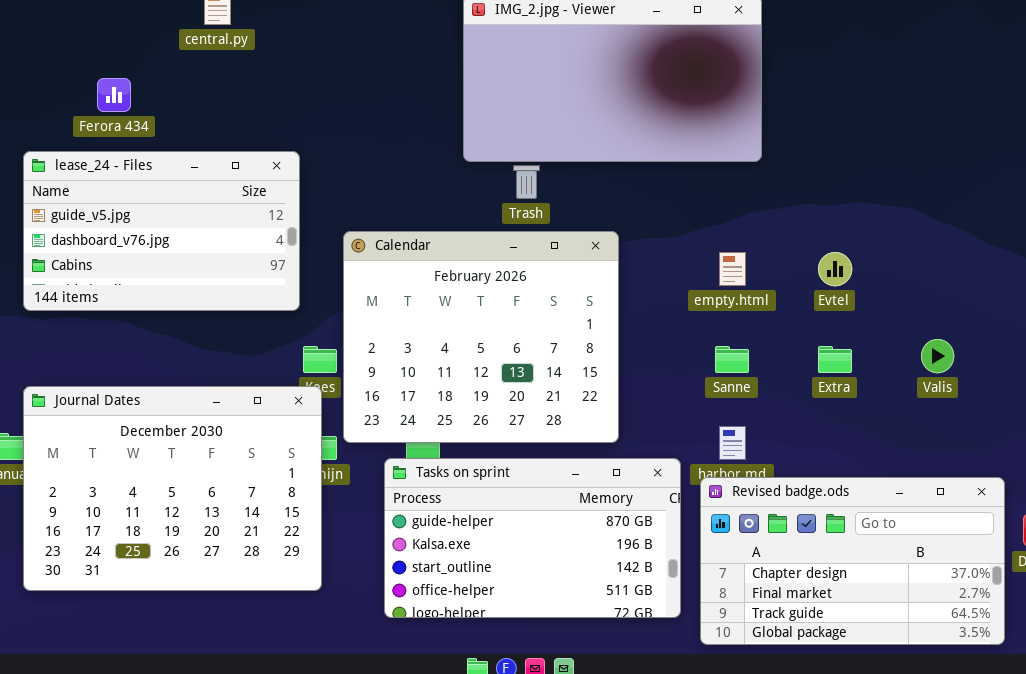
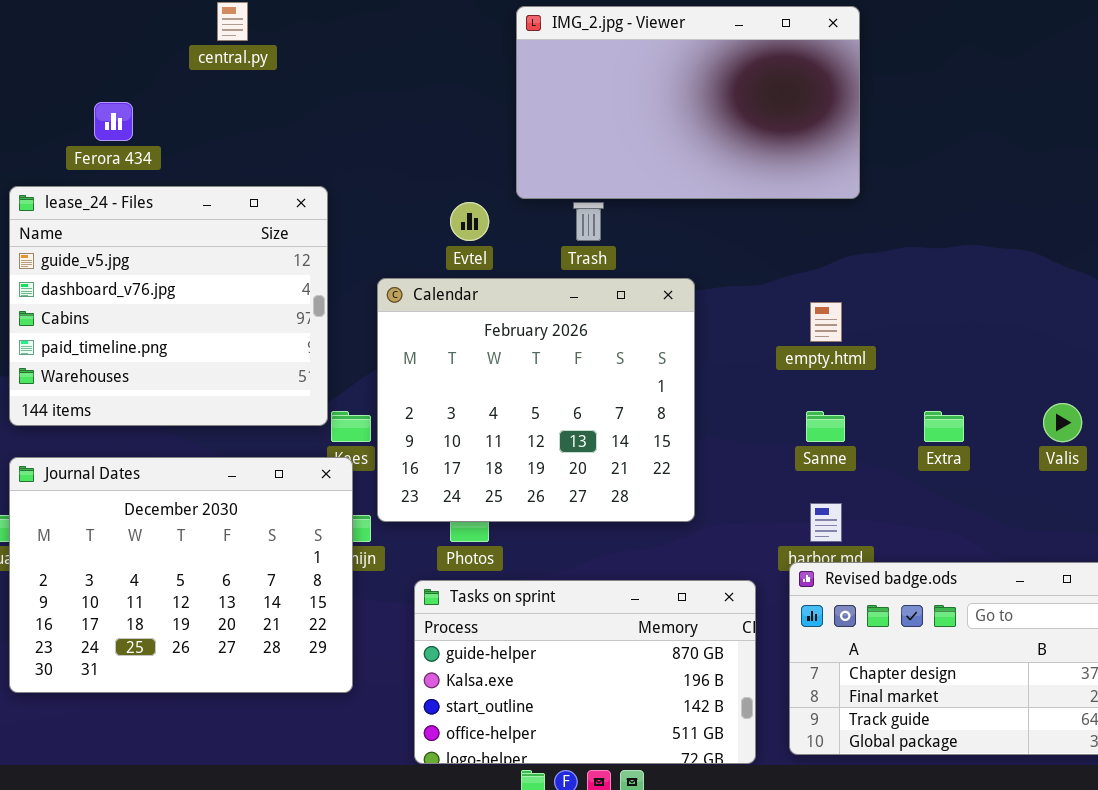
lease_24 - Files: [23,151,300,311] -> [9,186,328,426], resized
Evtel: [818,252,852,286] -> [450,202,489,241], moved
Tasks on sprint: [384,458,681,618] -> [414,580,756,764], moved

